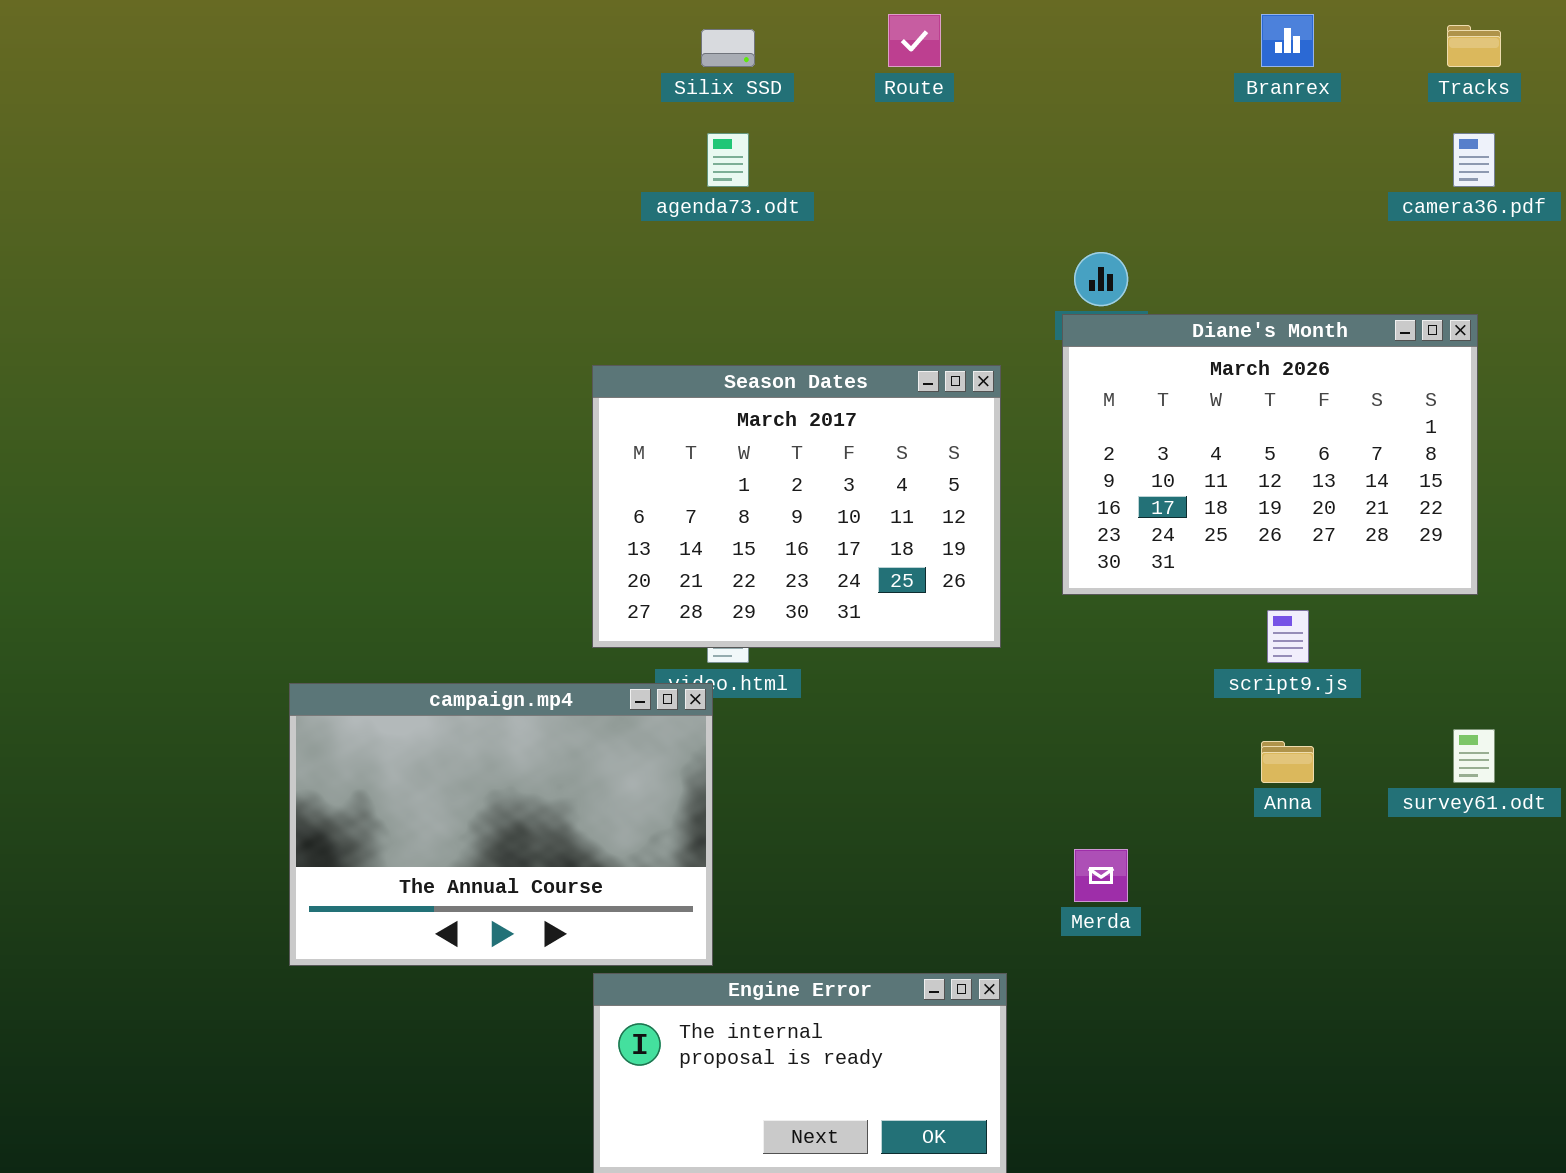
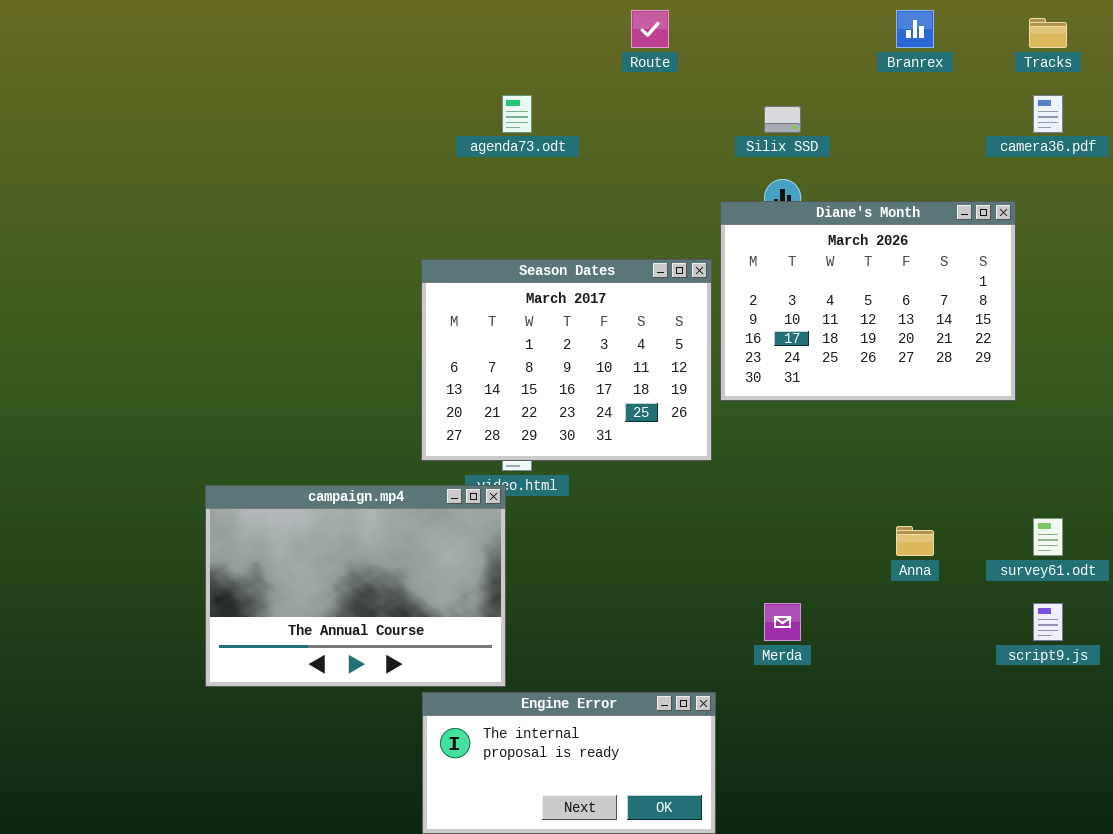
Silix SSD: [701,29,755,67] -> [764,106,801,133], moved
Diane's Month: [1062,314,1478,595] -> [720,201,1016,401], moved
script9.js: [1267,610,1309,663] -> [1033,603,1063,641], moved

